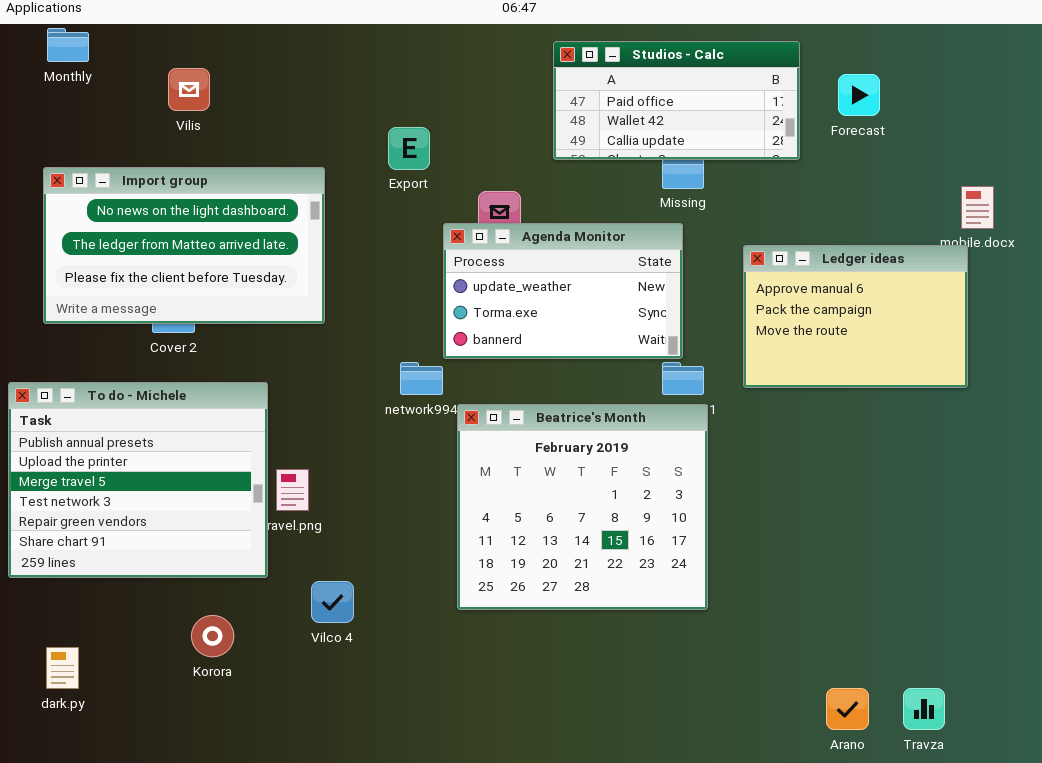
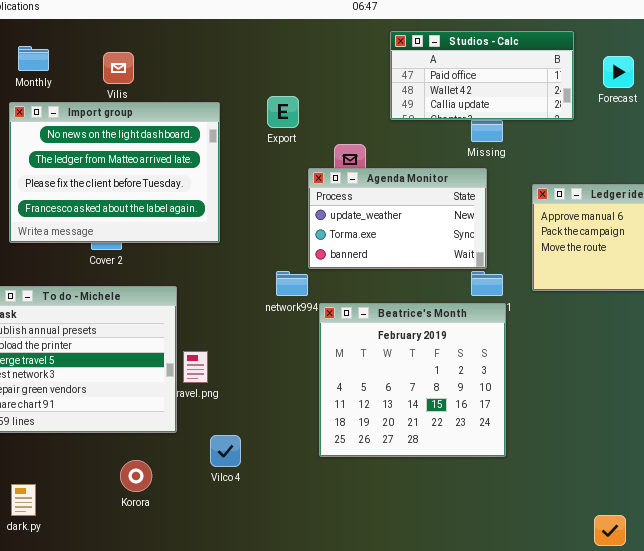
Monthly: [47,28,89,62] -> [18,46,49,71], moved
Import group: [43,167,325,324] -> [9,102,220,243], resized

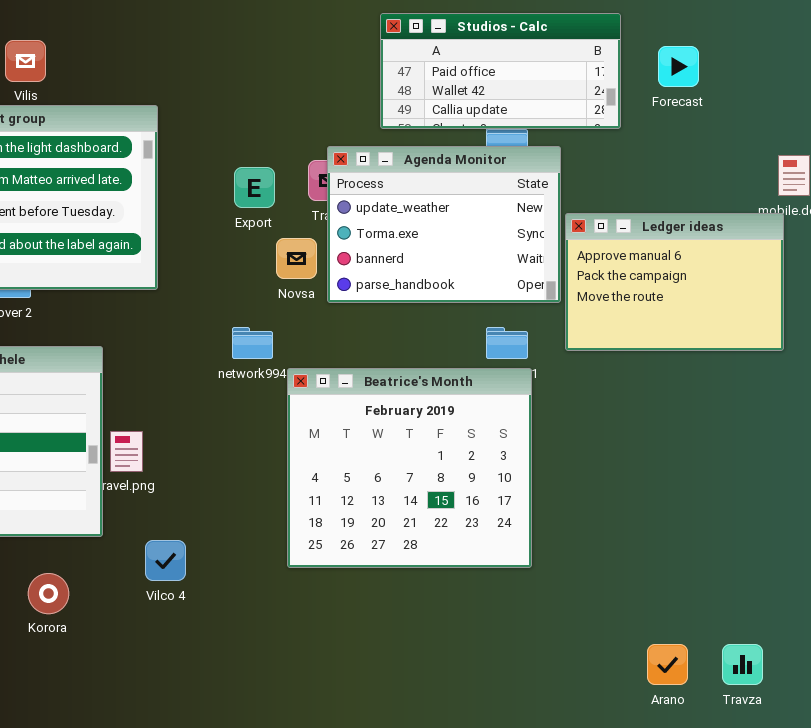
Export: [267,96,299,128] -> [234,167,275,208], moved
Agenda Monitor: [308,168,487,269] -> [327,146,561,303], moved, resized

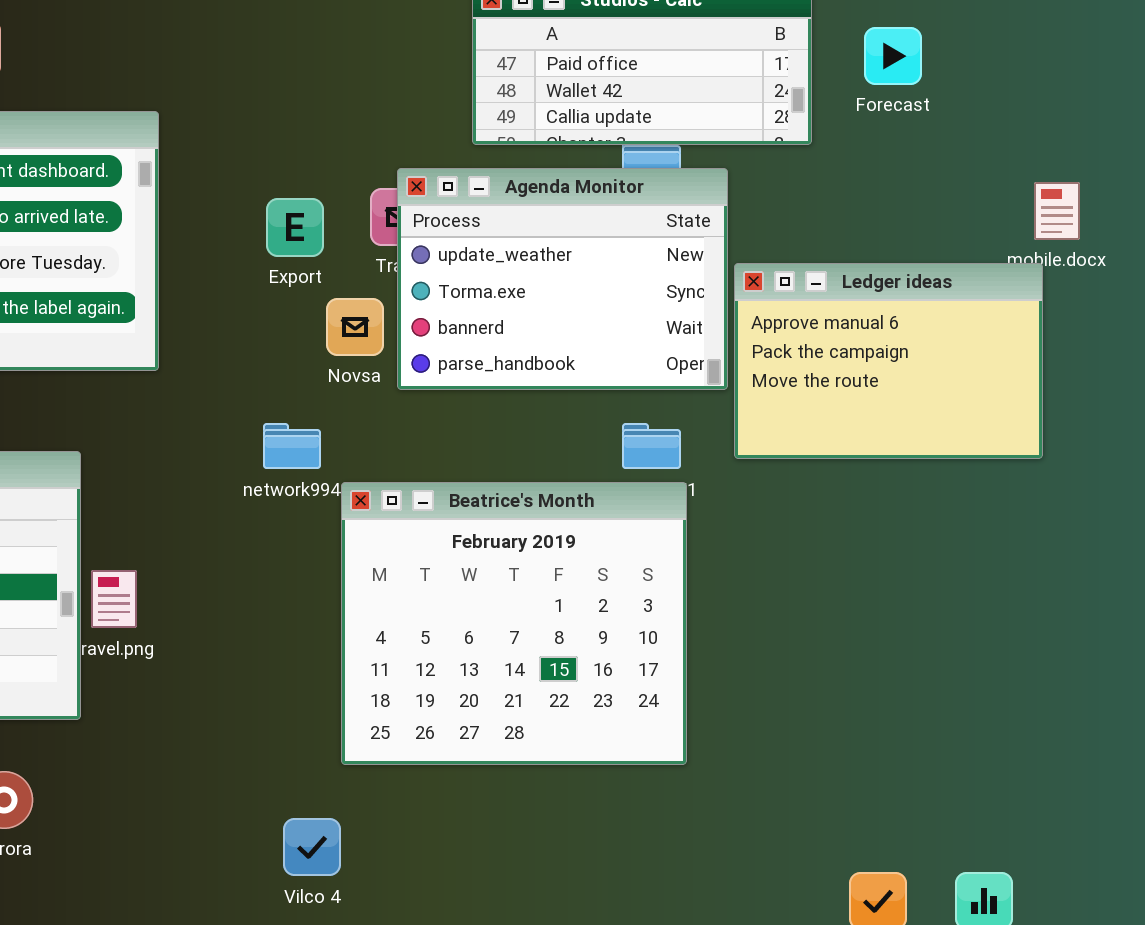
Vilco 4: [145,540,186,581] -> [283,818,341,876], moved

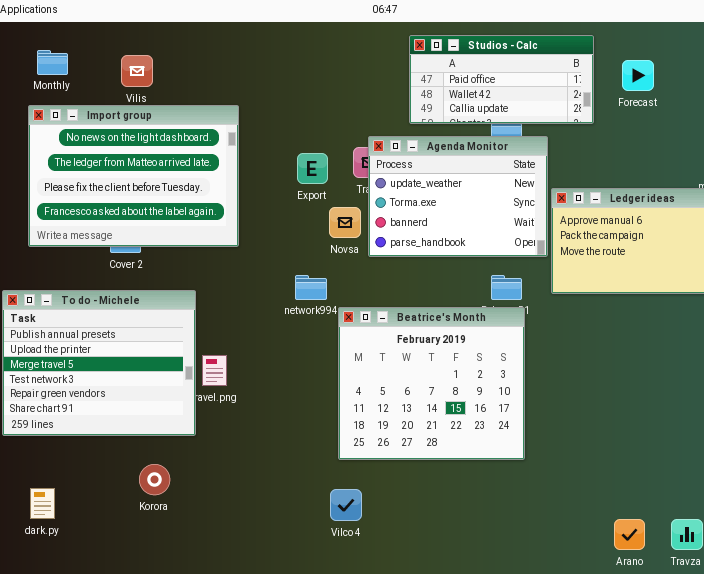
Vilco 4: [283,818,341,876] -> [330,489,362,521], moved

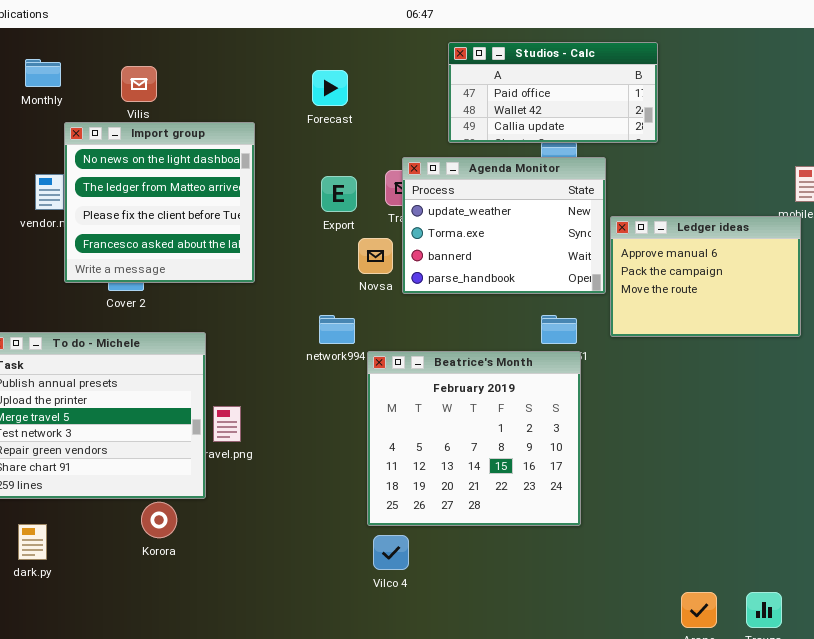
Forecast: [622,60,654,91] -> [312,70,348,106], moved
Import group: [28,105,239,247] -> [64,122,255,283], resized
Korora: [139,464,170,495] -> [141,502,177,538], moved
dark.py: [30,488,55,519] -> [18,524,47,560], moved
Vilco 4: [330,489,362,521] -> [373,535,409,570], moved

